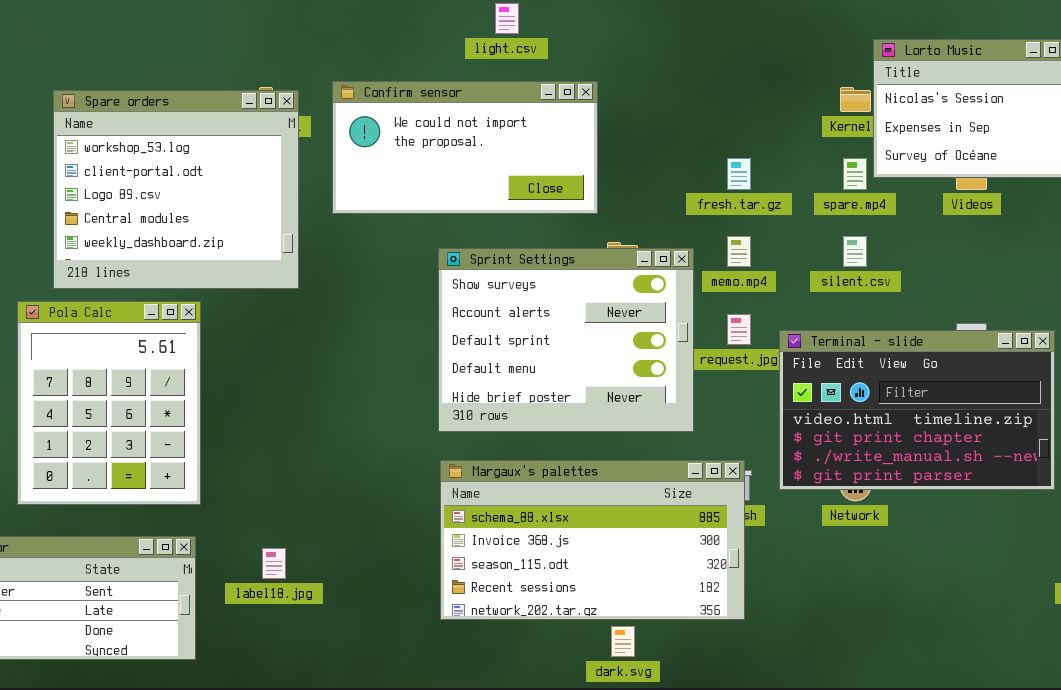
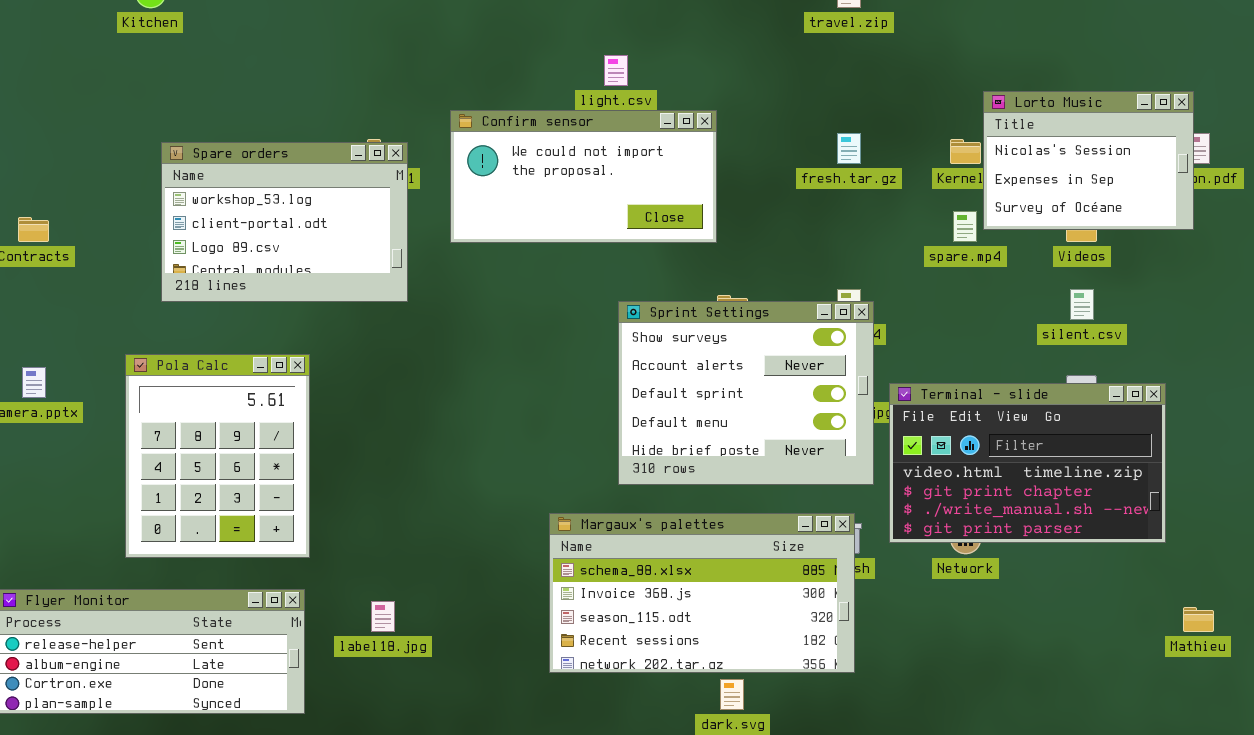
Confirm sensor: [332,81,598,214] -> [450,110,717,243], moved
Spare orders: [53,90,299,289] -> [161,142,408,302], resized
fresh.tar.gz: [727,158,751,190] -> [837,133,861,164], moved
silent.csv: [843,236,867,267] -> [1070,289,1094,320], moved
Sprint Settings: [438,248,694,432] -> [618,301,874,485], moved

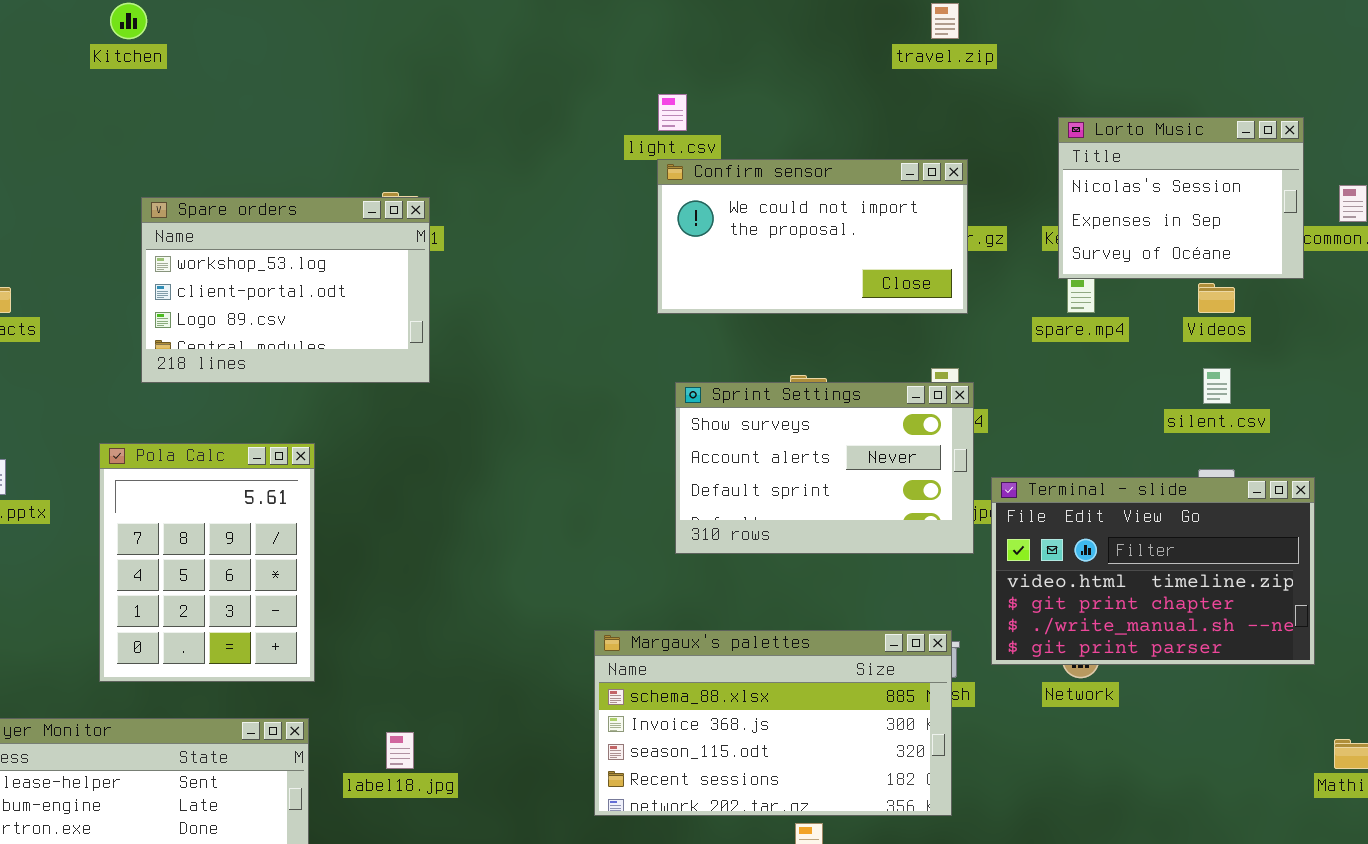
Lorto Music: [983,91,1194,230] -> [1058,117,1304,279], moved
Confirm sensor: [450,110,717,243] -> [657,159,968,314], moved
Sprint Settings: [618,301,874,485] -> [675,382,974,554], resized

